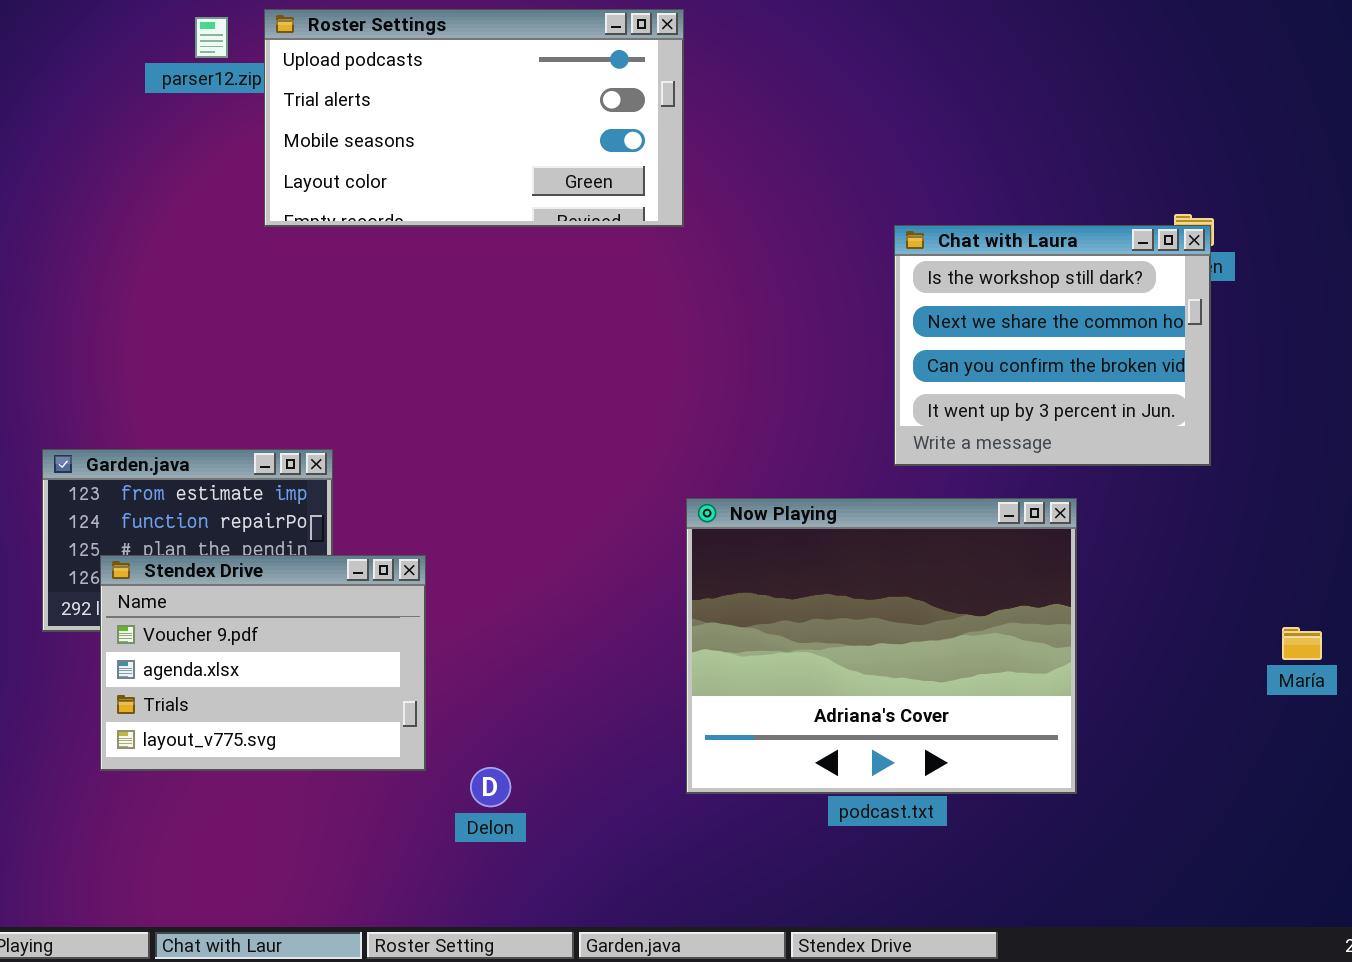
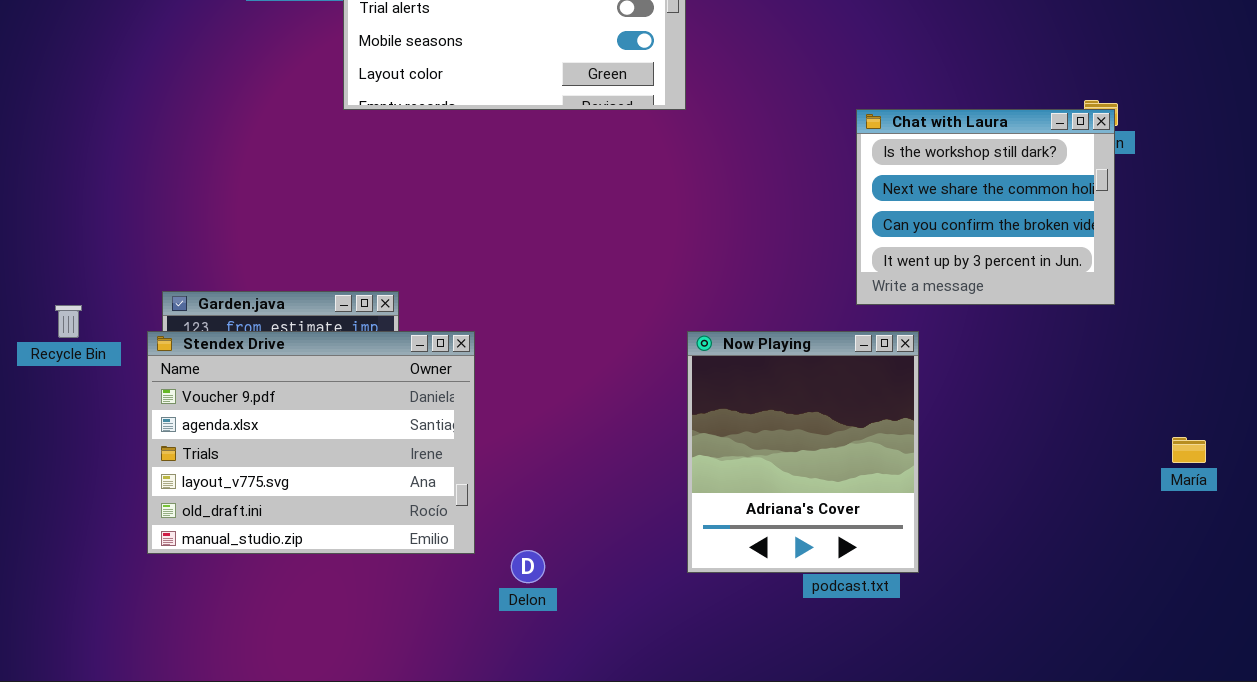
Now Playing: [686,498,1077,794] -> [687,331,919,573], resized
Stendex Drive: [100,555,426,771] -> [147,331,475,554], resized

